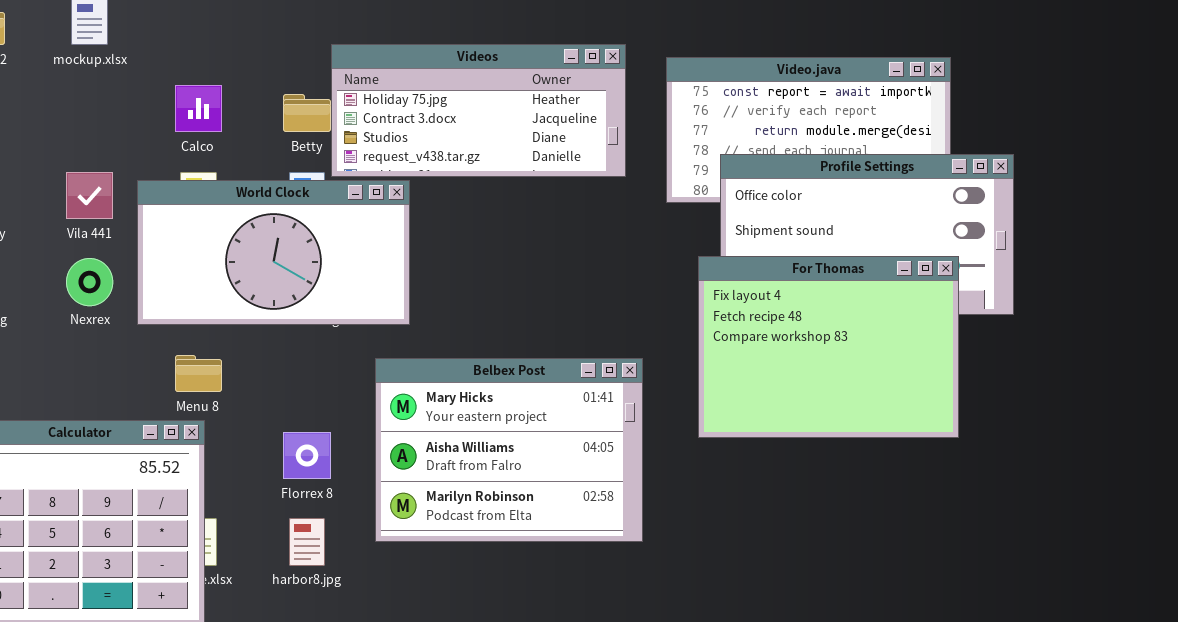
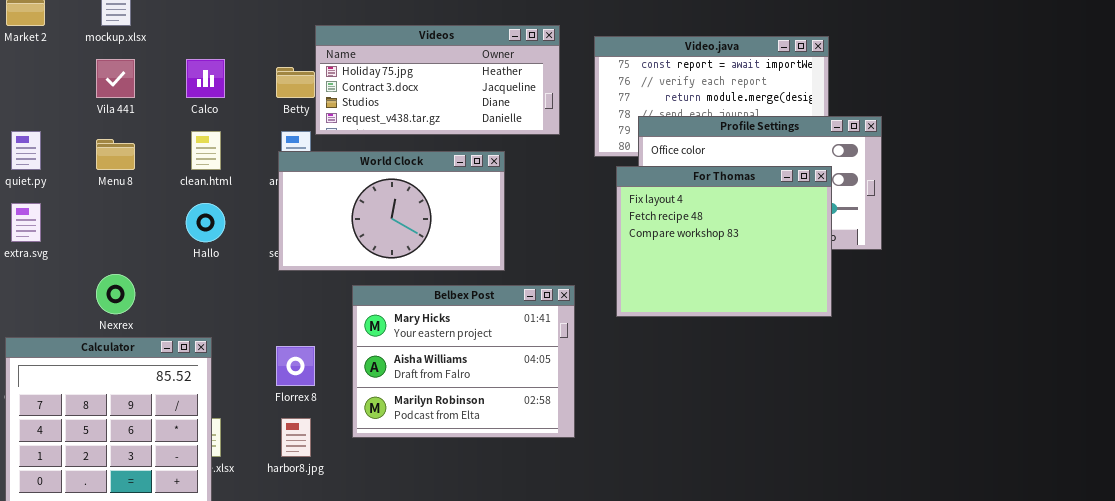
Vila 441: [66,172,113,219] -> [96,59,135,98], moved
World Clock: [137,180,410,325] -> [278,151,505,271], moved
For Thomas: [698,256,959,438] -> [616,166,832,317], moved
Nexrex: [66,258,113,306] -> [96,274,135,314], moved
Menu 8: [175,355,222,392] -> [96,139,135,170], moved

